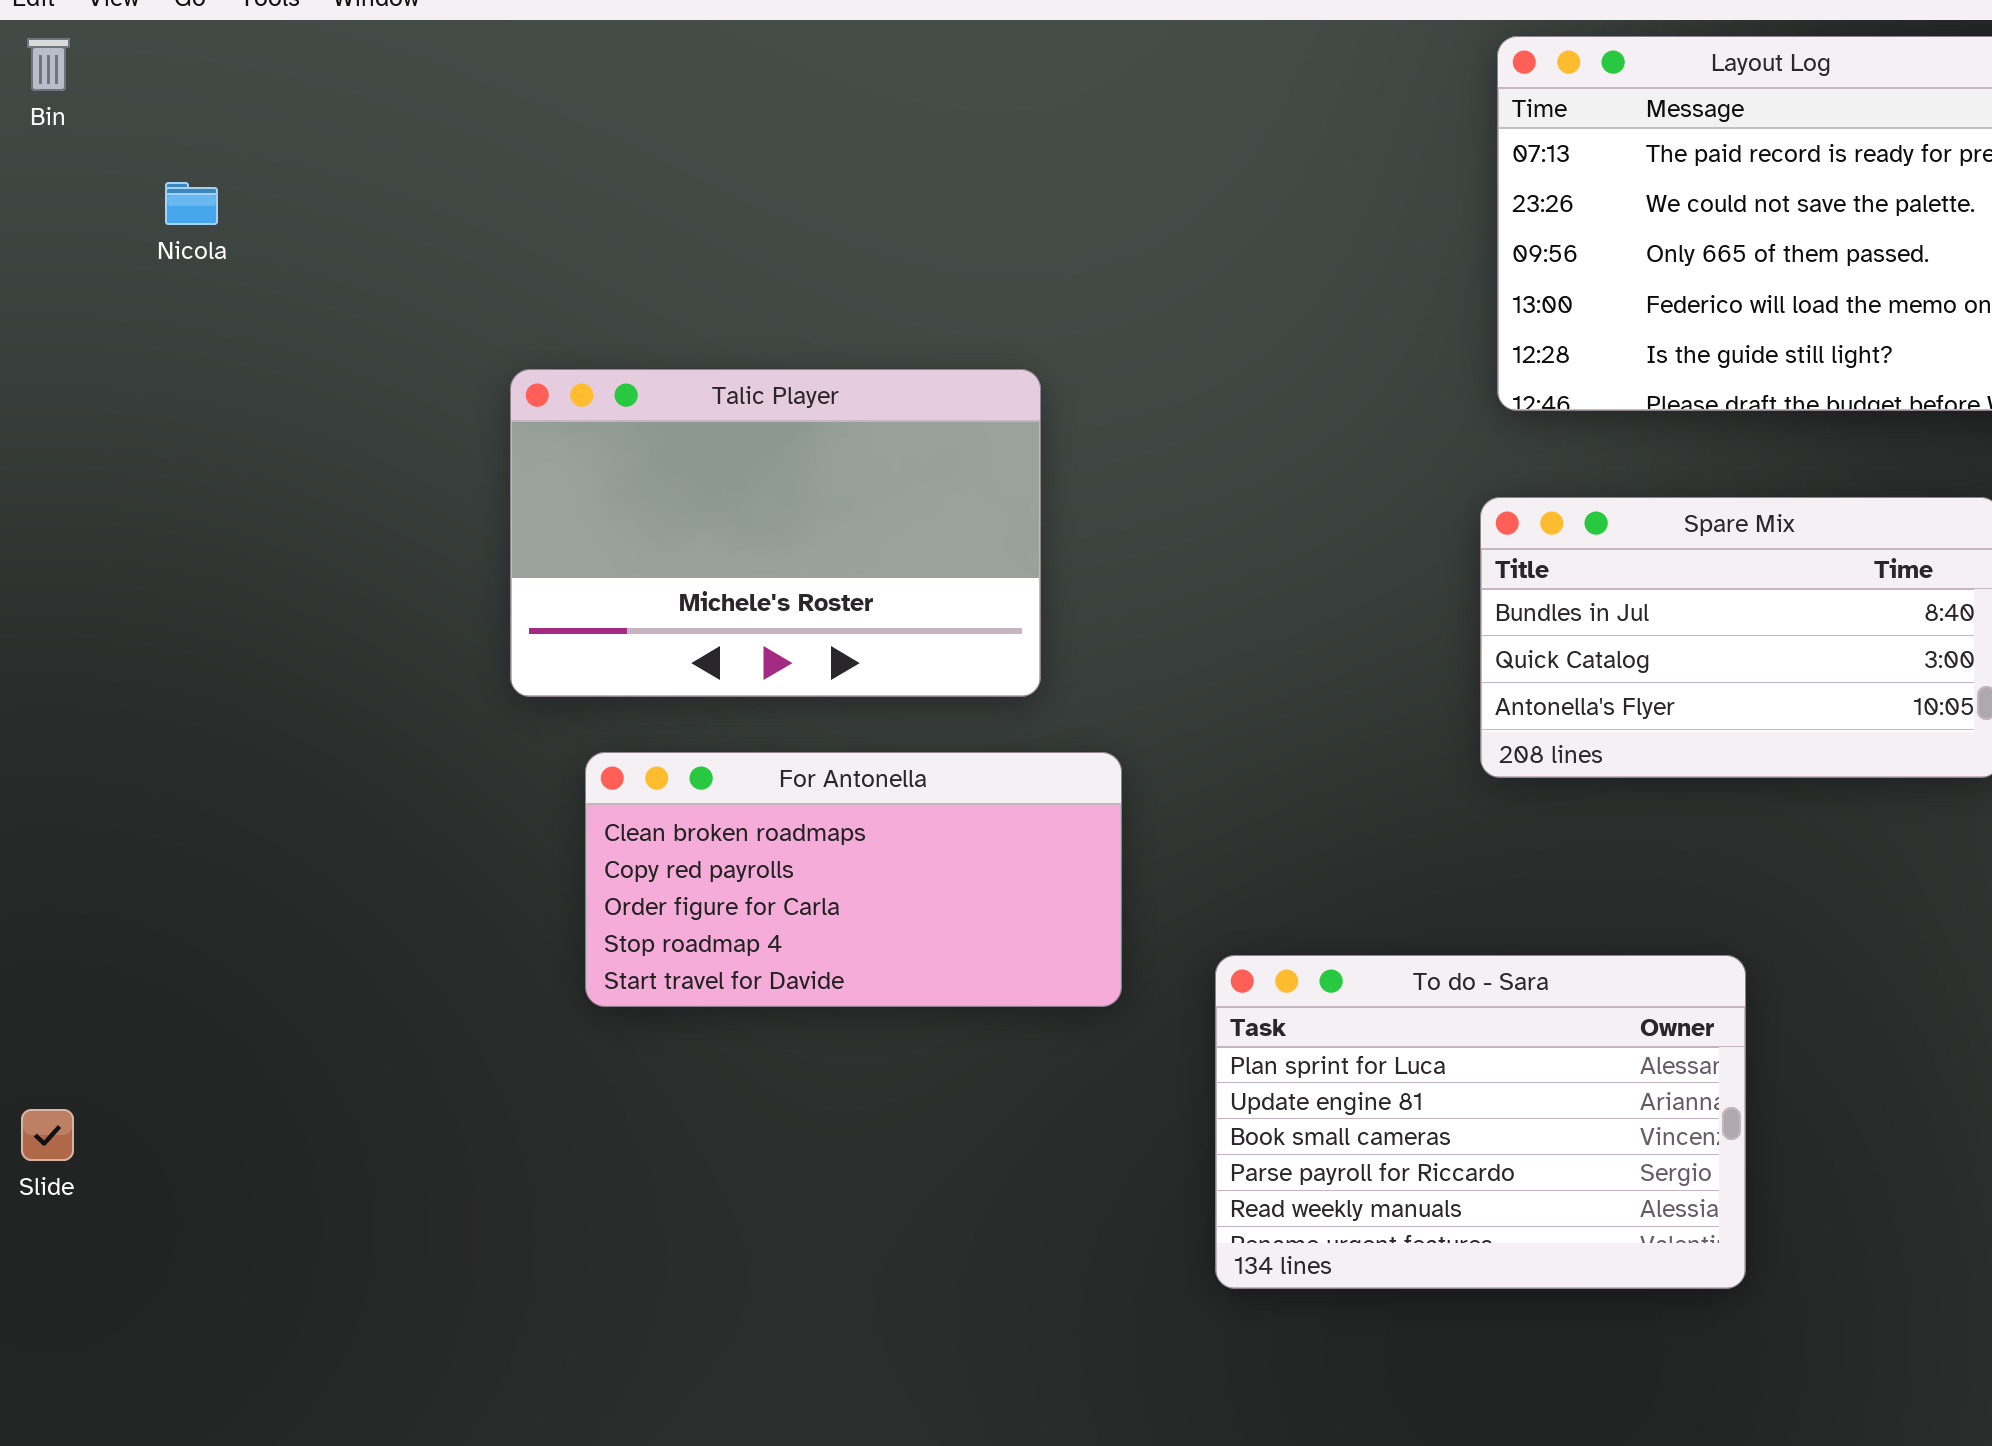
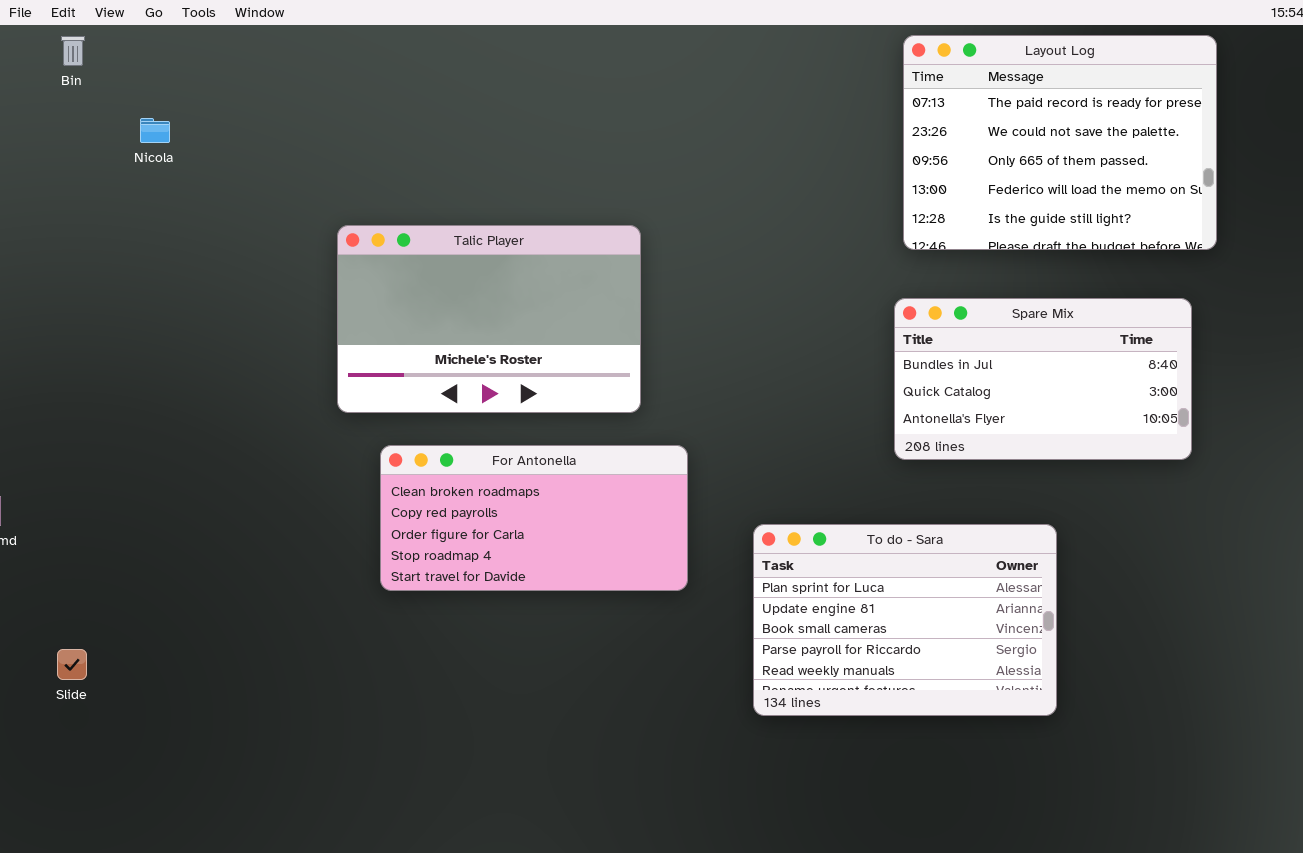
To do - Sara: [1215,955,1746,1289] -> [753,524,1057,716], moved

